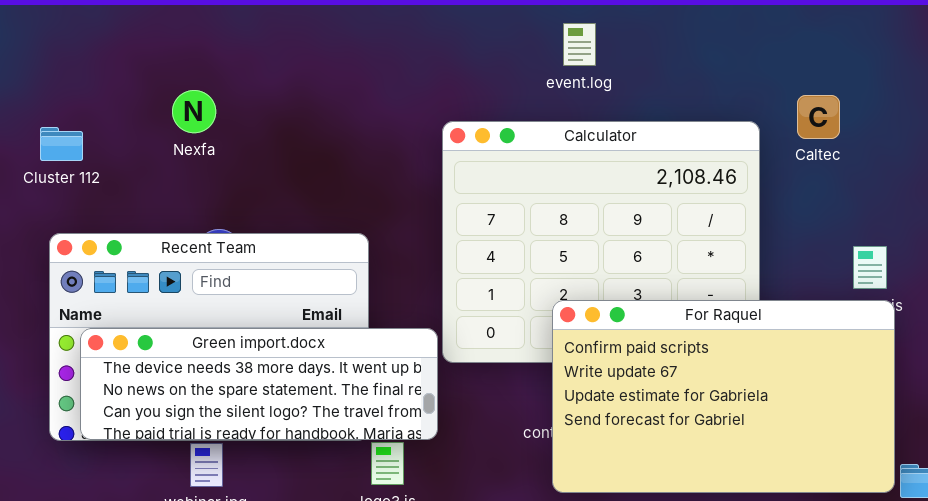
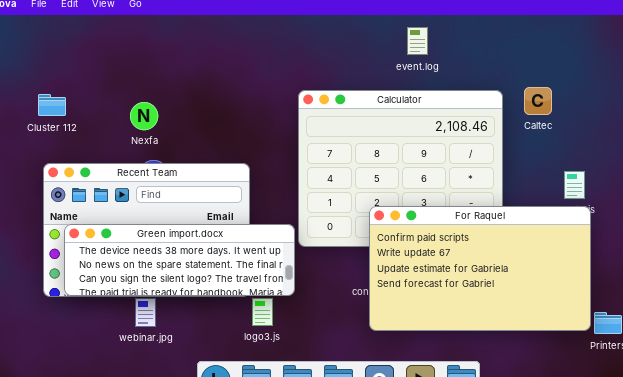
event.log: [563,23,596,66] -> [407,27,428,55], moved
Nexfa: [172,90,216,133] -> [130,102,158,130], moved
Caltec: [797,95,840,139] -> [524,87,552,115], moved

